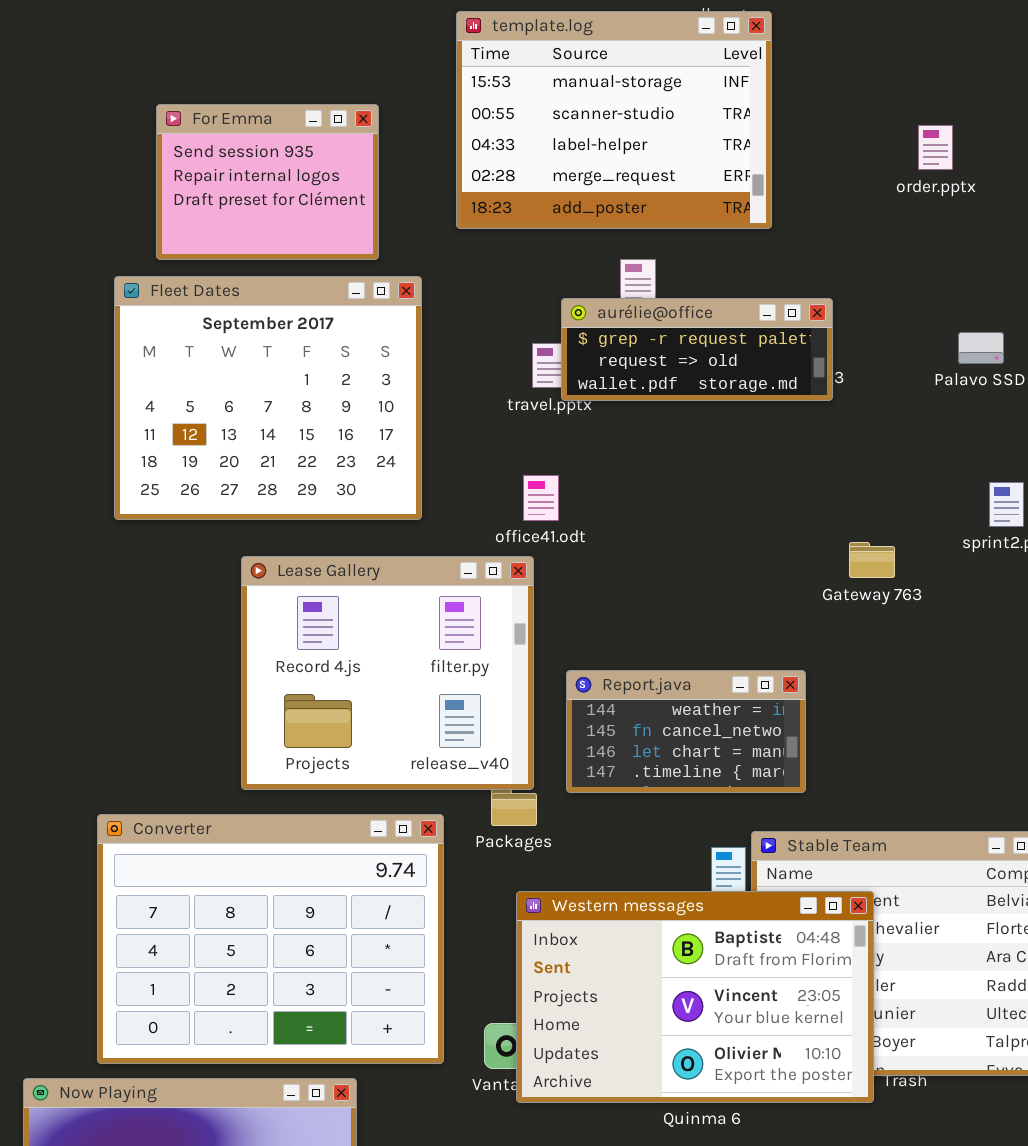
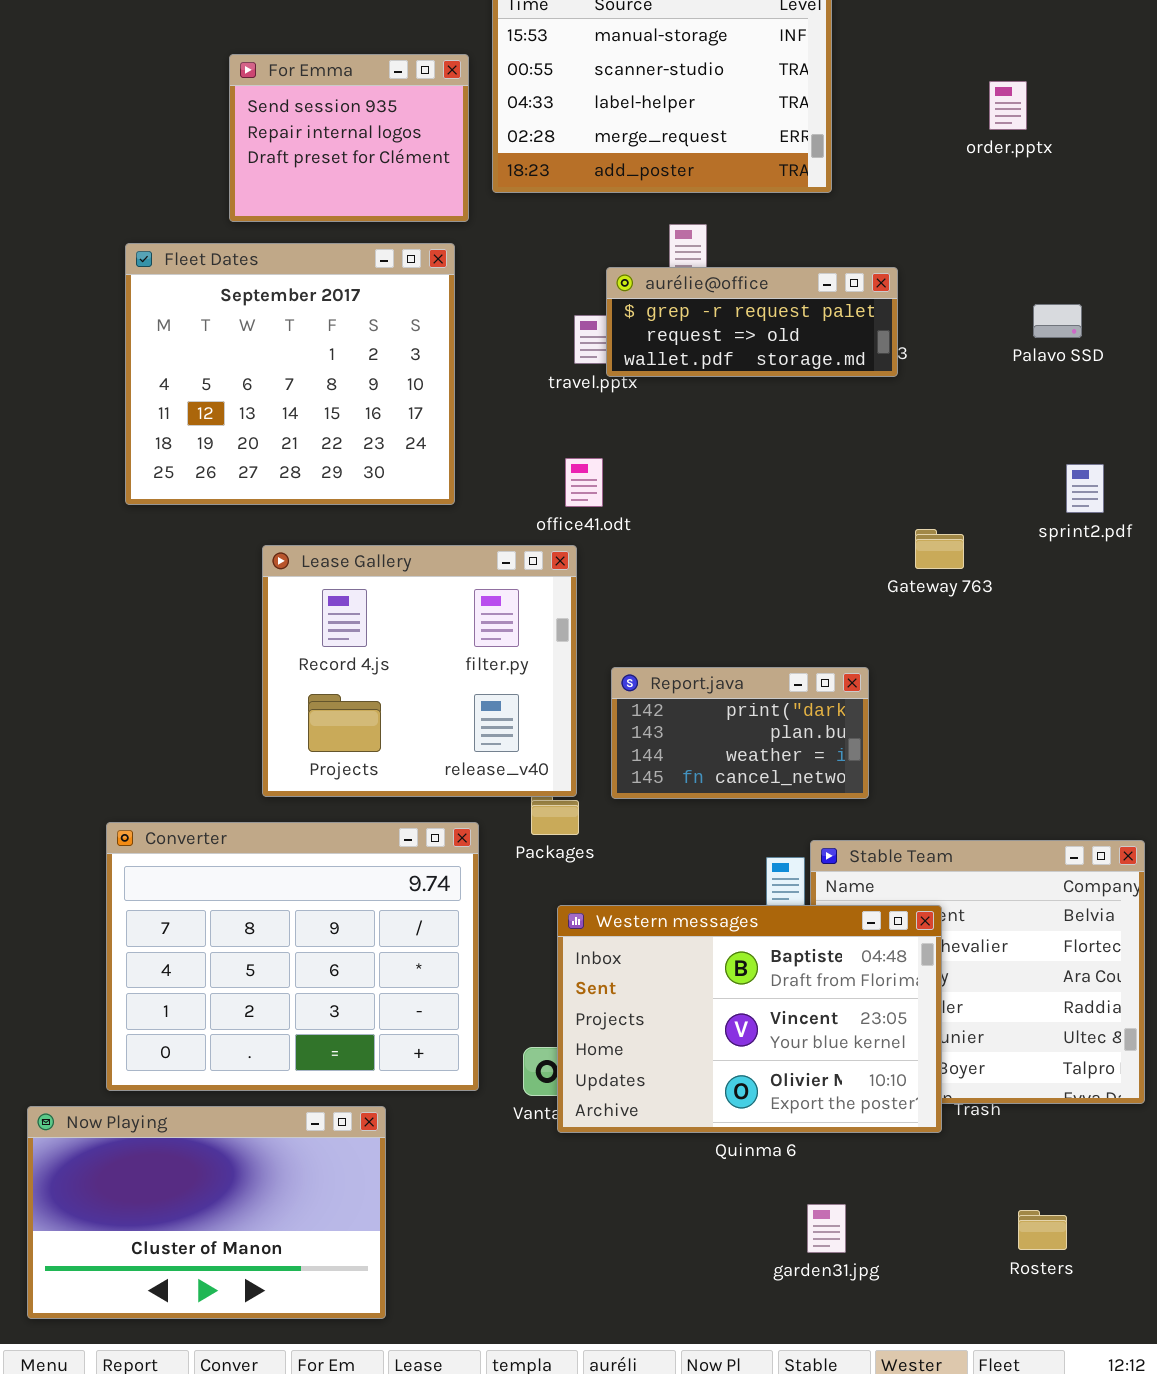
For Emma: [156,104,379,260] -> [229,54,469,222], moved
Report.java: [566,670,806,793] -> [611,667,869,799], scrolled up 2 rows

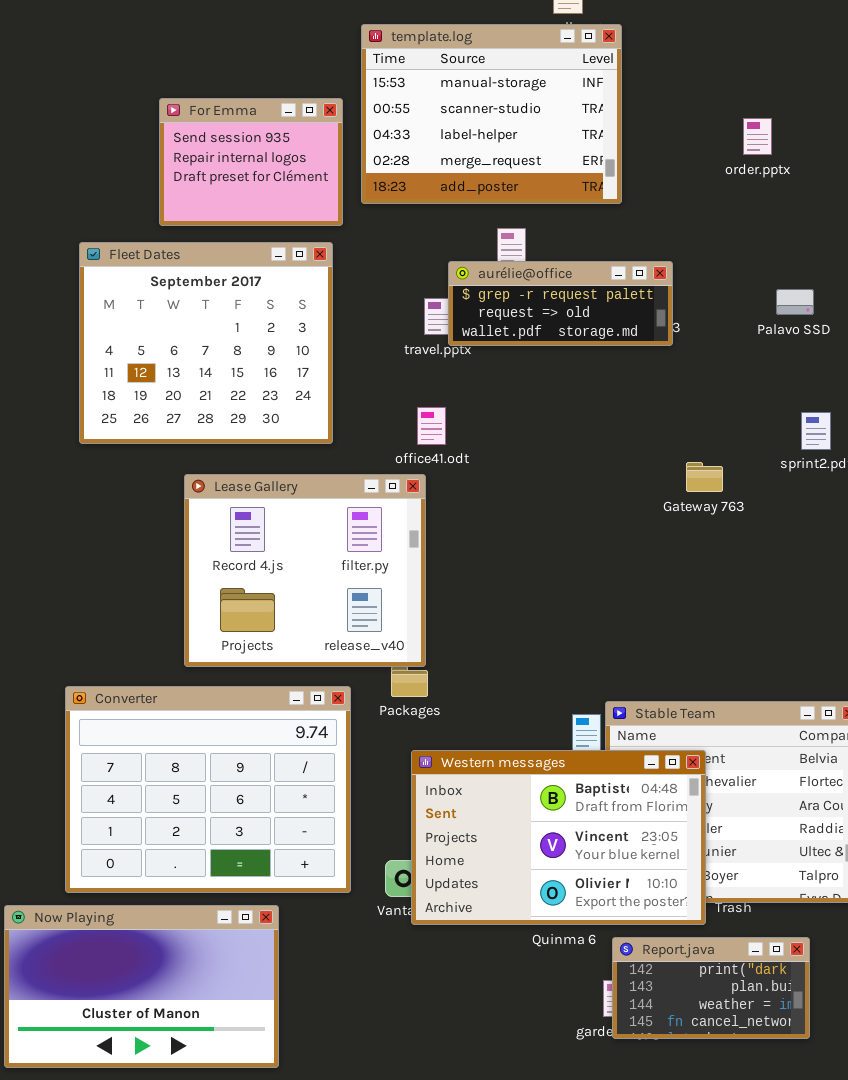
Report.java: [611,667,869,799] -> [612,937,810,1039], moved

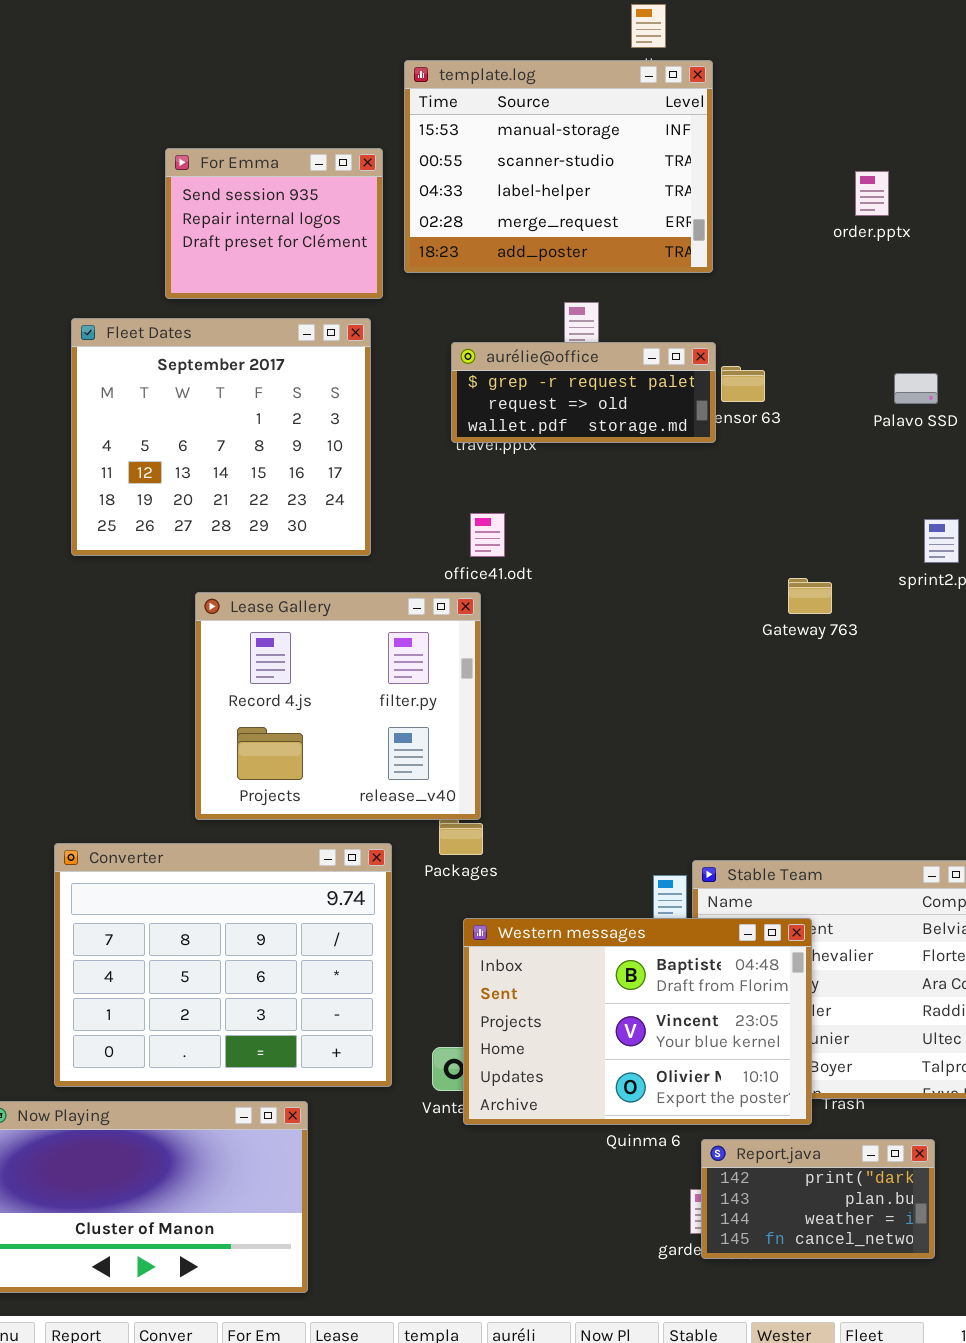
aurélie@office: [448,261,673,346] -> [451,342,716,443], moved

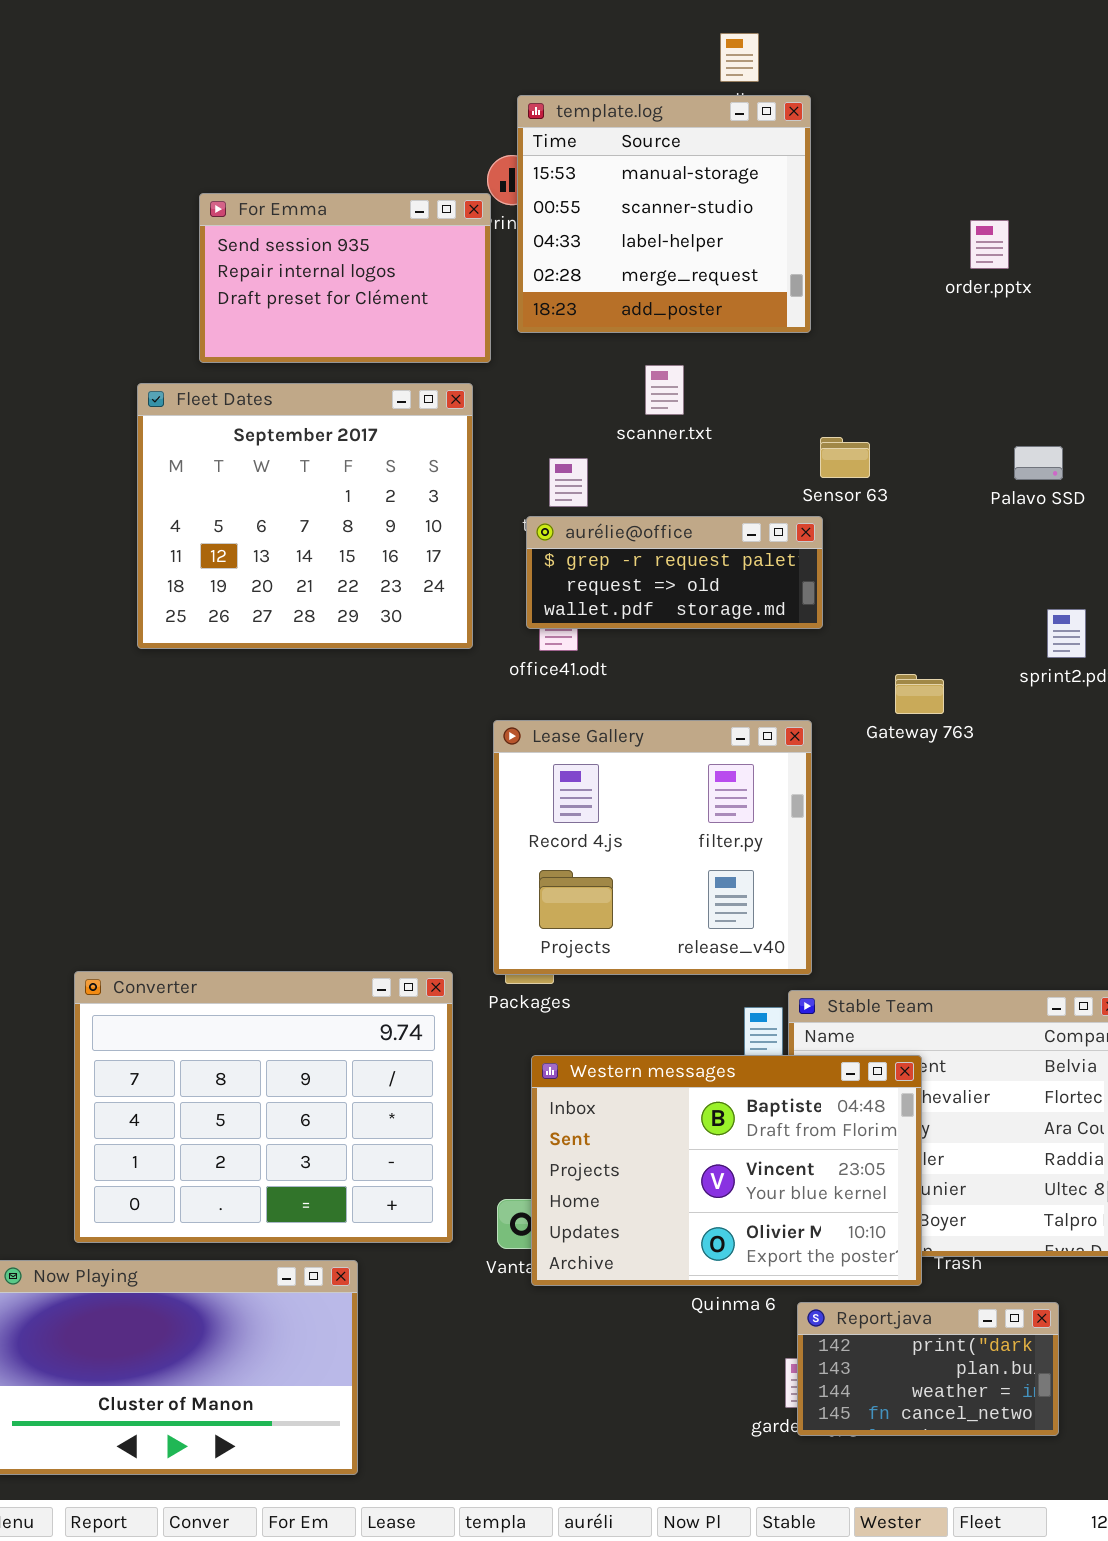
template.log: [404,60,713,273] -> [517,95,811,333], resized
For Emma: [165,148,383,299] -> [199,193,491,363], resized
Fleet Dates: [71,318,371,556] -> [137,383,473,649], moved
aurélie@office: [451,342,716,443] -> [526,516,823,629], moved
Lease Gallery: [195,592,481,820] -> [493,720,812,975], moved

